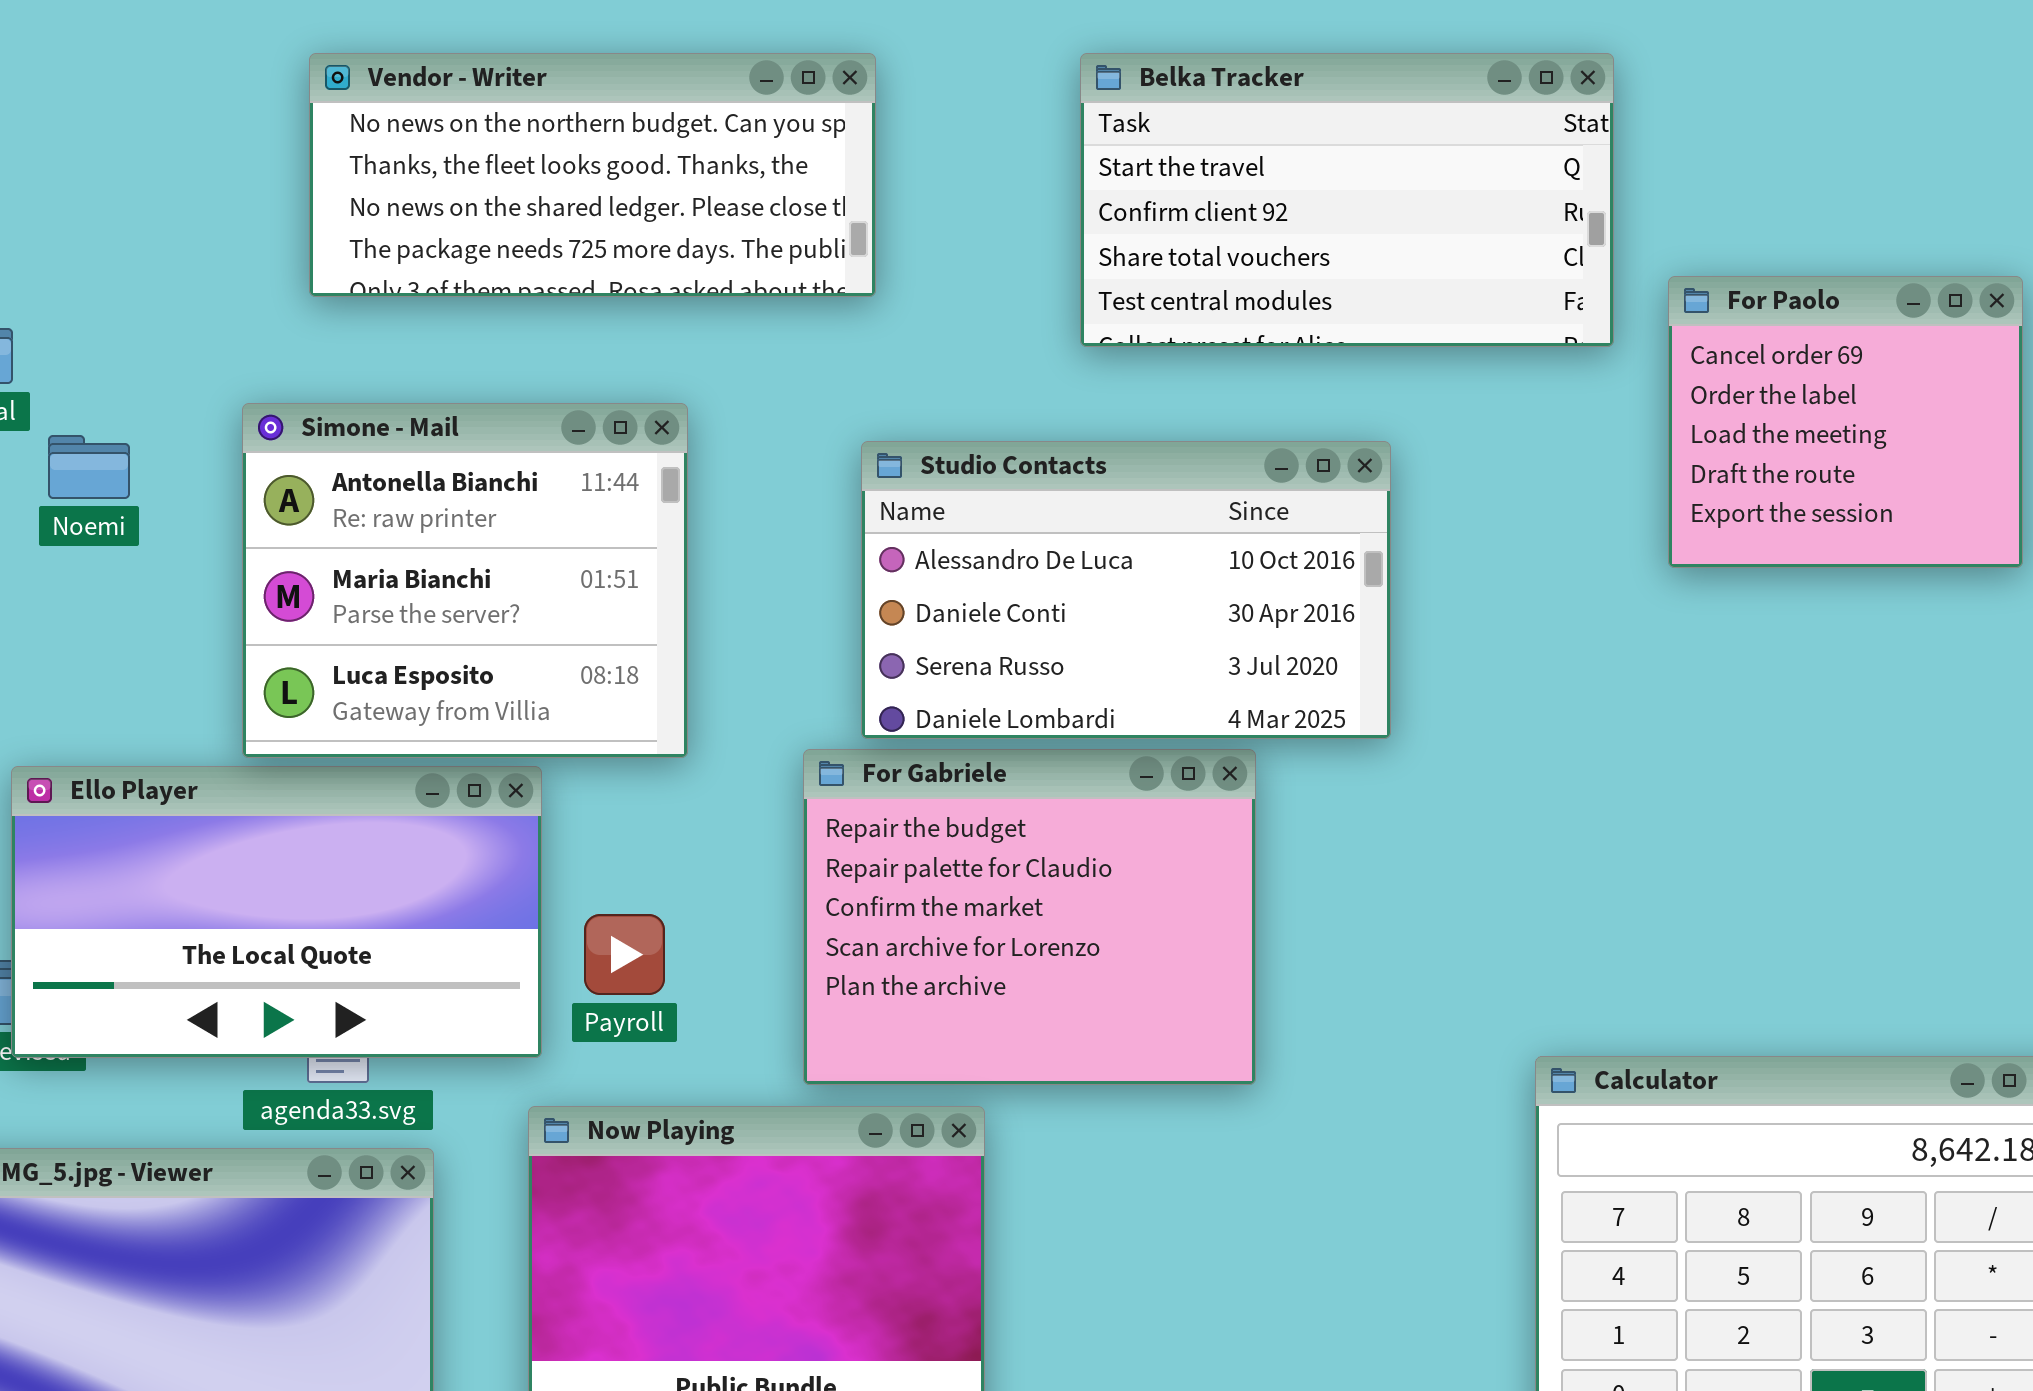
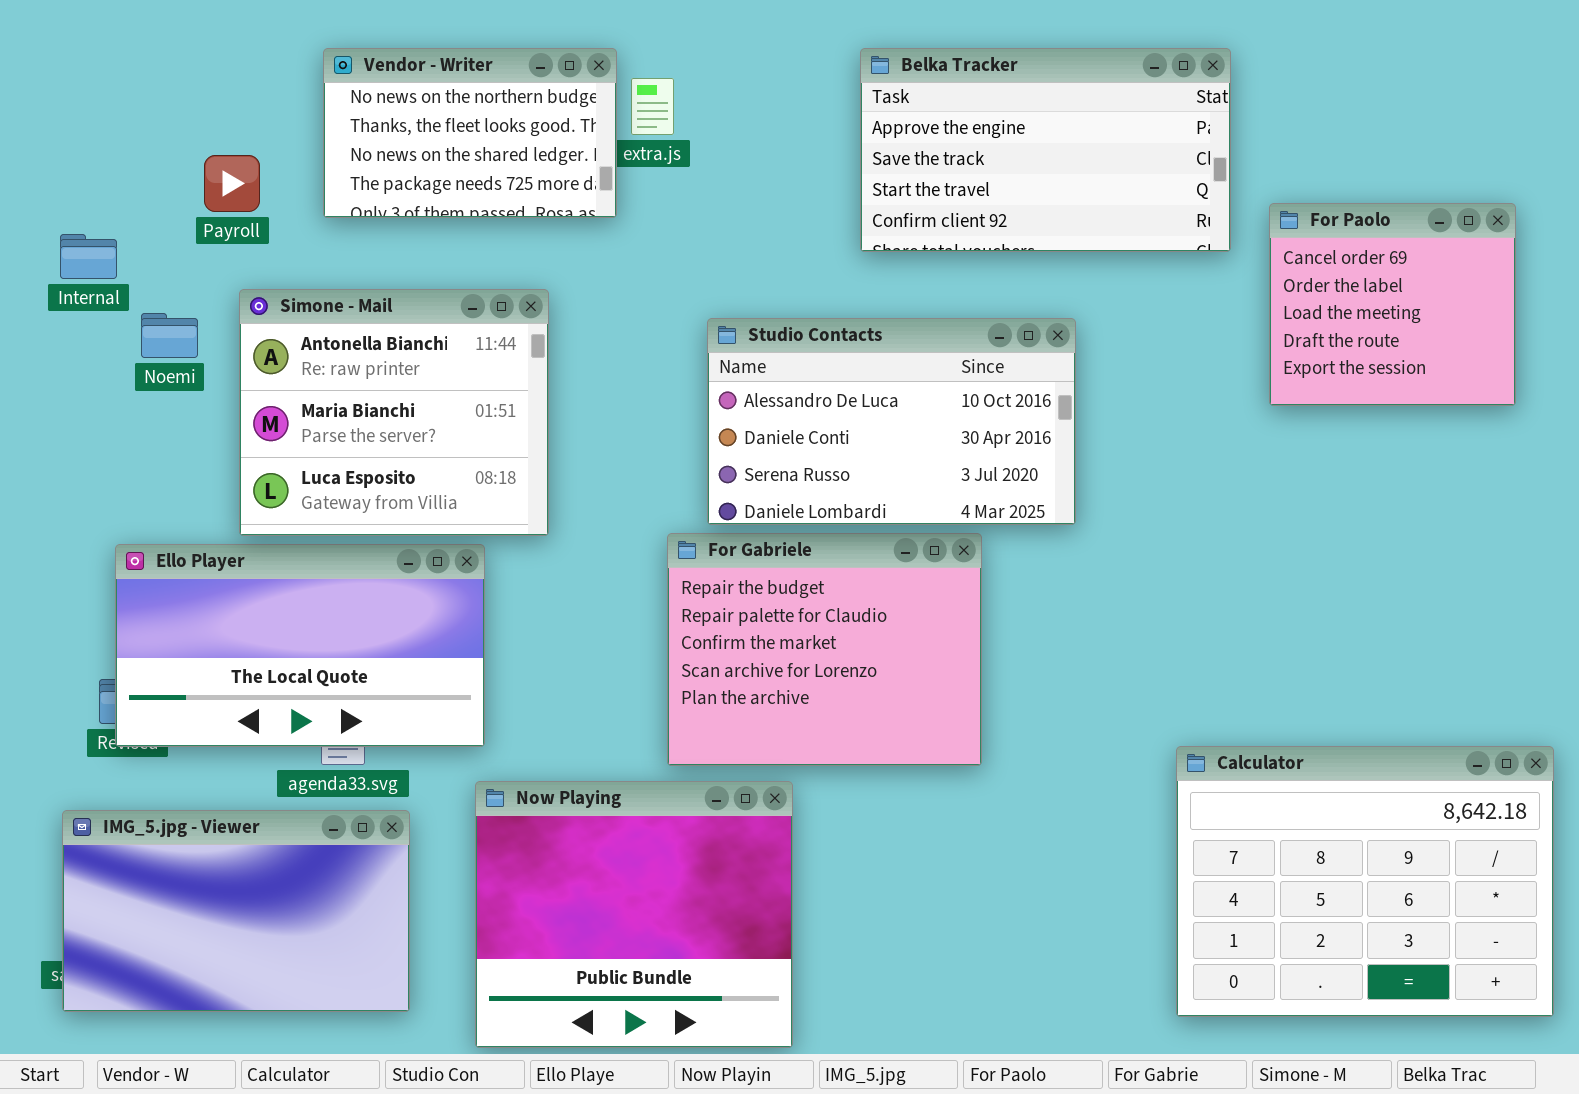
Vendor - Writer: [309,53,876,297] -> [323,48,617,218], resized
Belka Tracker: [1080,53,1614,347] -> [860,48,1231,252], scrolled up 2 rows
Simone - Mail: [242,403,688,758] -> [239,289,549,536], moved
Payroll: [584,914,665,995] -> [204,155,260,212], moved

